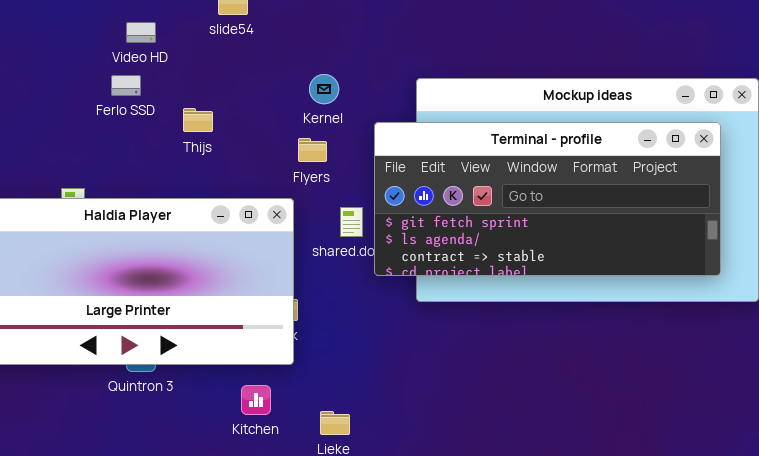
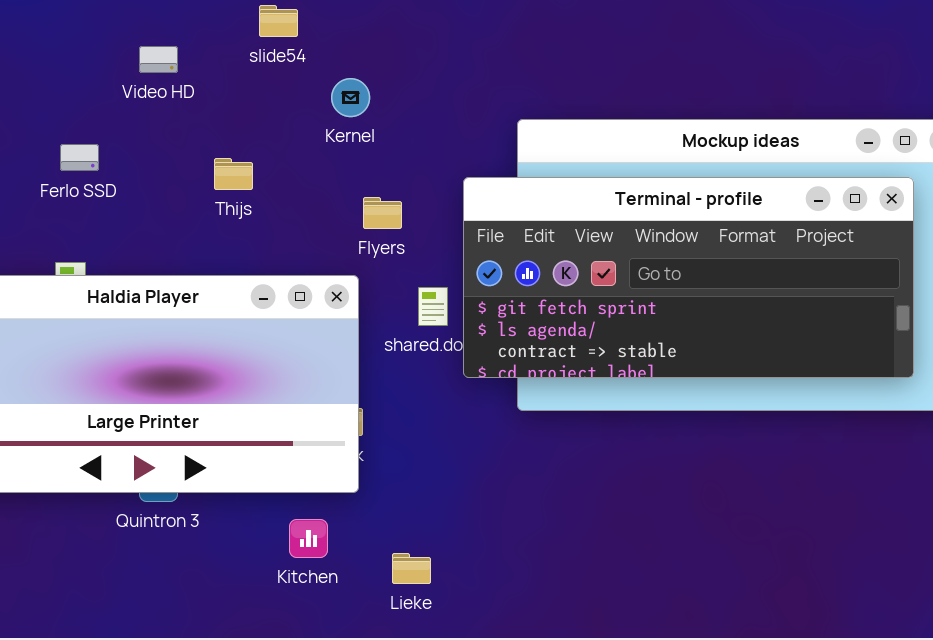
Kernel: [309,74,339,104] -> [331,78,370,117], moved
Ferlo SSD: [111,75,141,96] -> [60,144,99,171], moved

